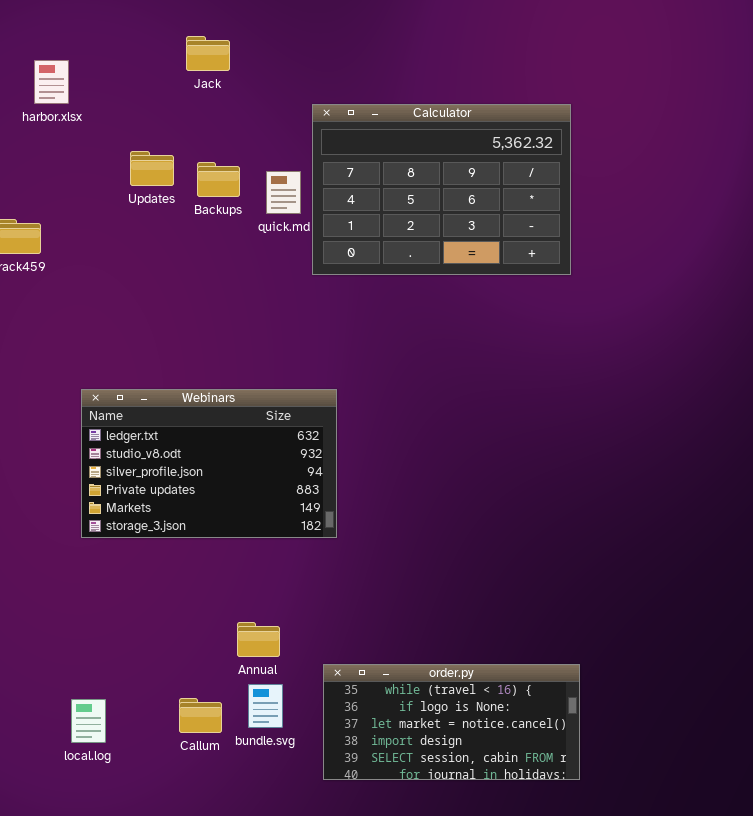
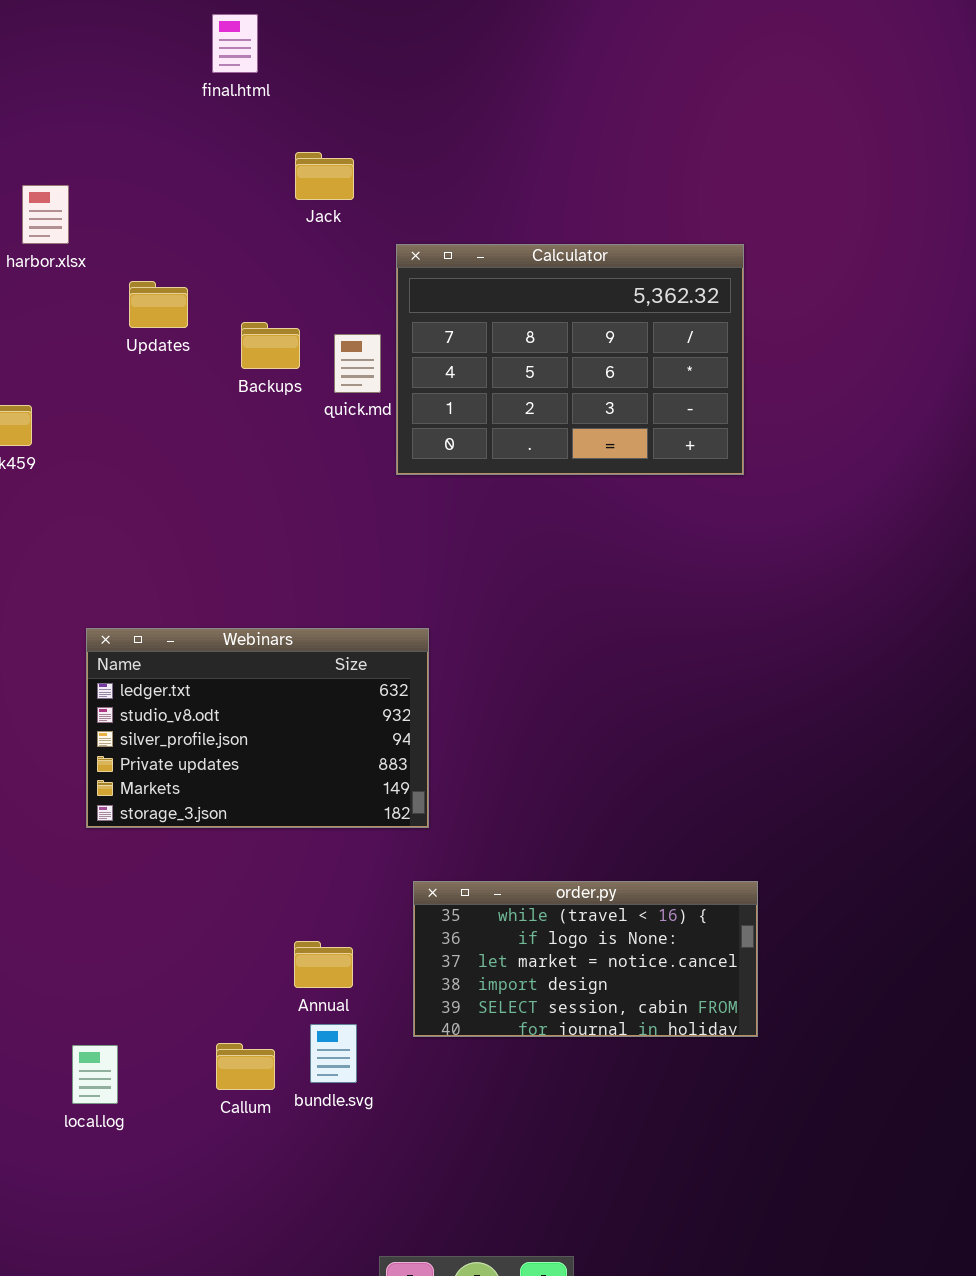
Jack: [186,36,230,71] -> [295,152,354,200], moved
Updates: [130,151,174,186] -> [129,281,188,328], moved
order.py: [323,664,580,780] -> [413,881,758,1037], moved

